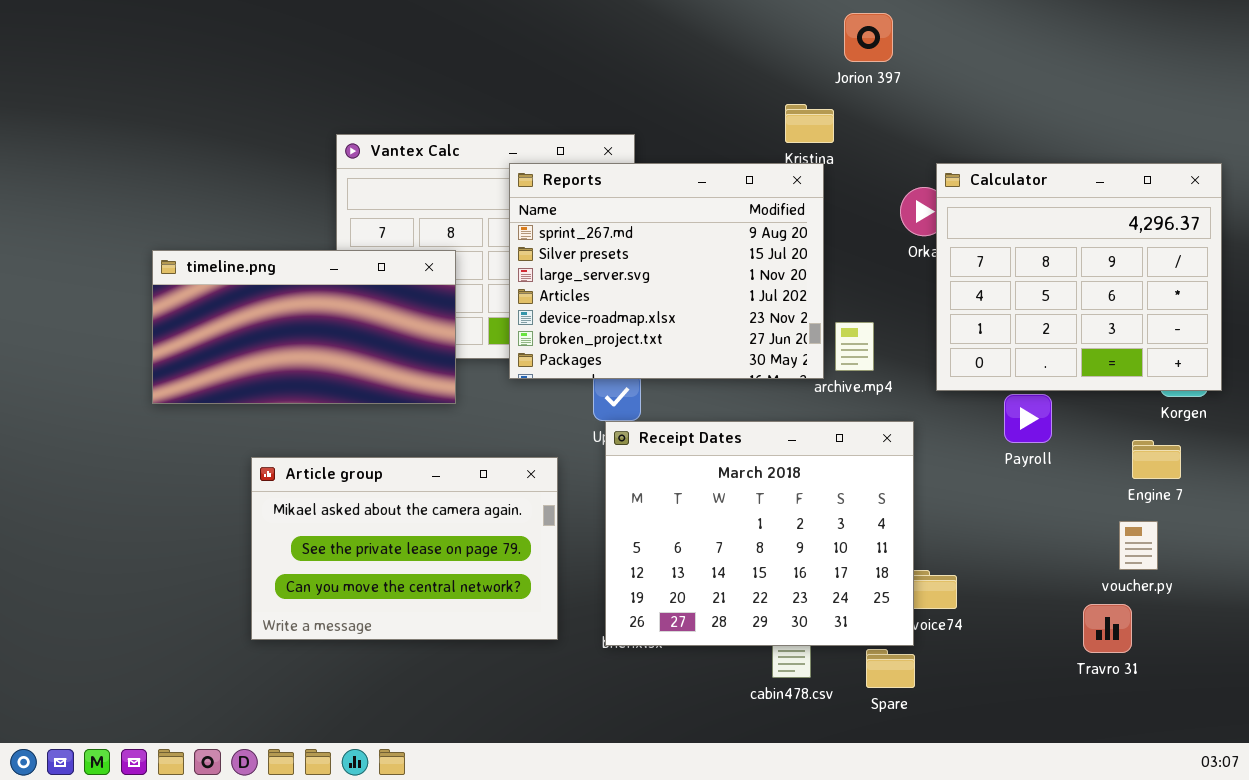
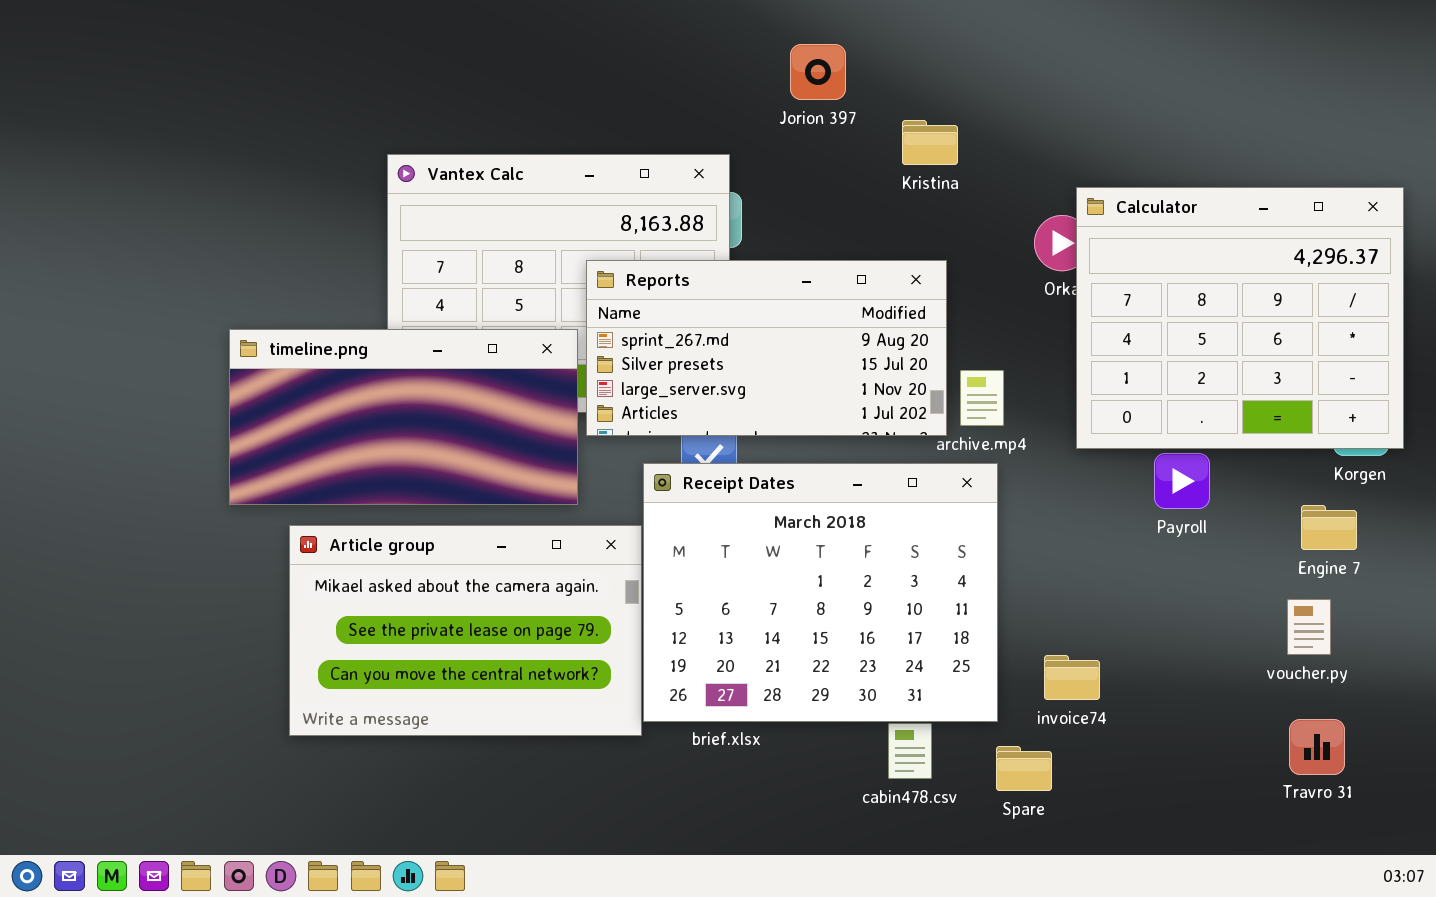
Jorion 397: [844,13,893,62] -> [790,44,846,100], moved
Reports: [509,163,824,379] -> [586,260,947,436], resized
timeline.png: [152,250,456,404] -> [229,329,578,505], moved
Receipt Dates: [605,421,914,646] -> [643,463,998,722], moved
Travro 31: [1083,604,1132,653] -> [1289,719,1345,775], moved

